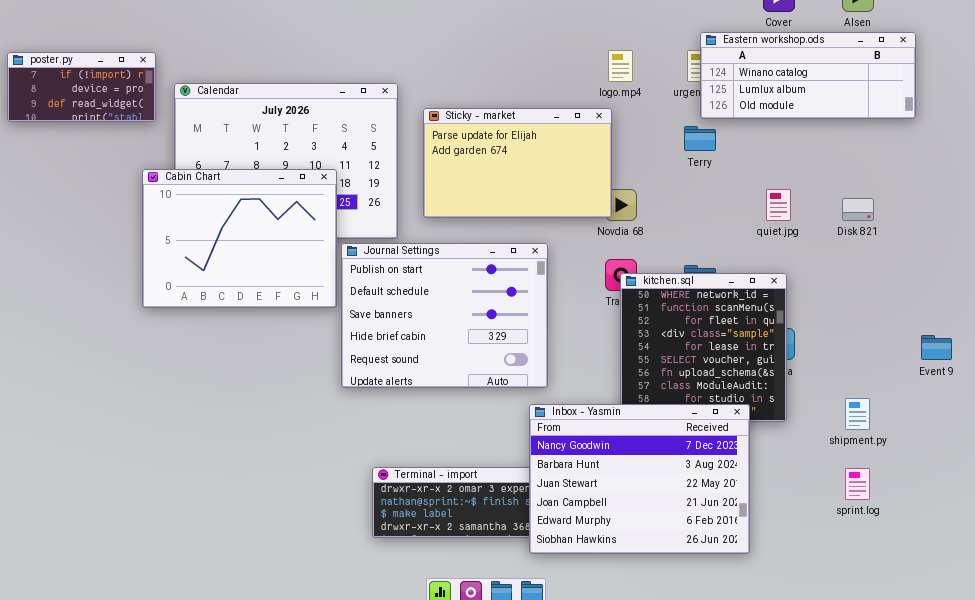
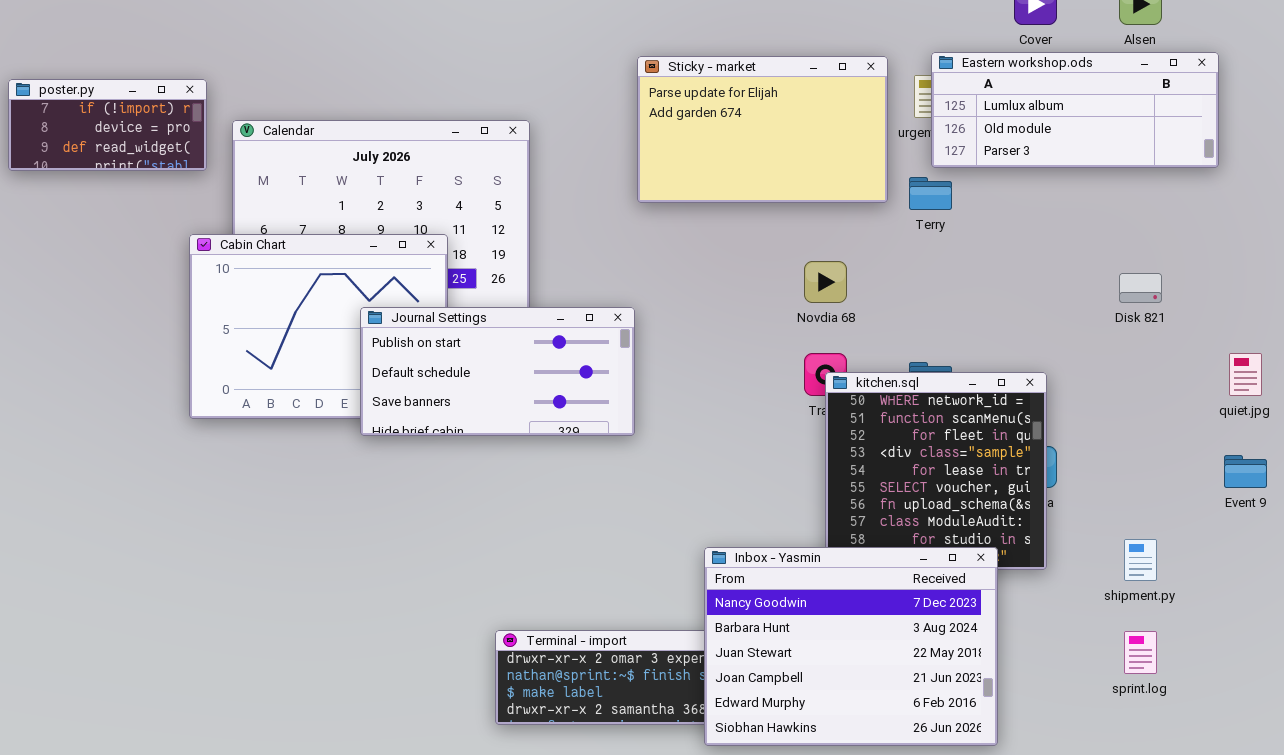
Eastern workshop.ods: [700,32,916,119] -> [931,52,1219,168], scrolled down 1 row
Sticky - market: [423,108,612,218] -> [637,56,888,203], moved
quiet.jpg: [766,189,791,221] -> [1229,353,1262,396], moved
Journal Settings: [341,243,548,388] -> [360,307,635,436], moved, resized

